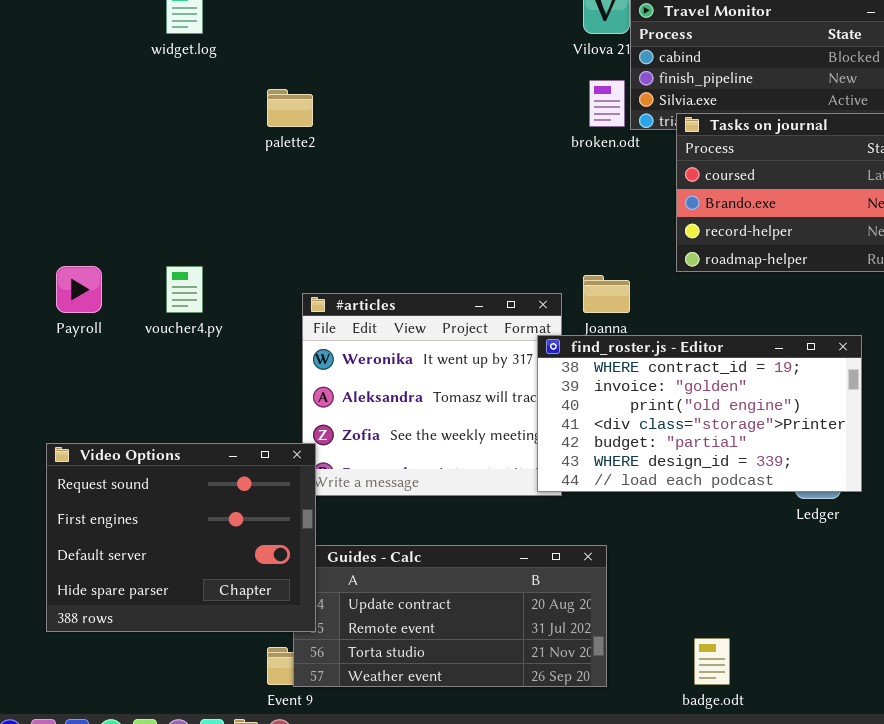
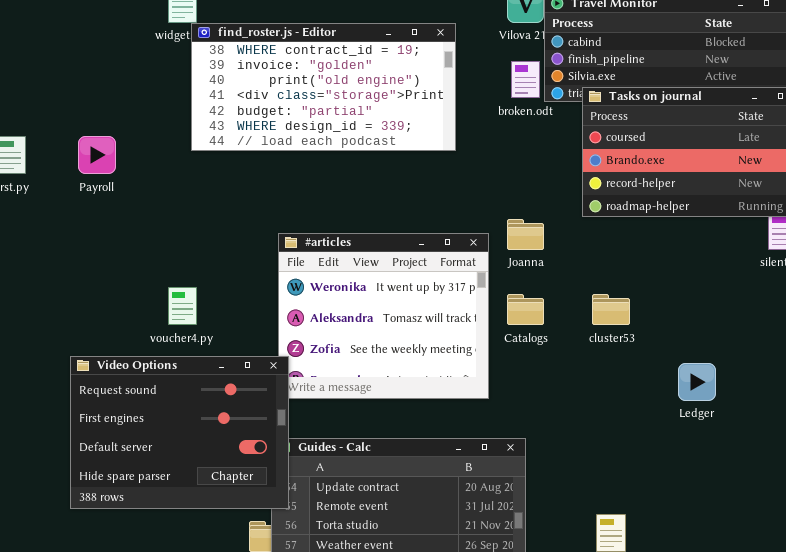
Payroll: [56,266,102,313] -> [78,136,116,174], moved
voucher4.py: [166,266,203,313] -> [168,287,197,325], moved
find_roster.js - Editor: [537,335,862,492] -> [191,23,456,151], moved

